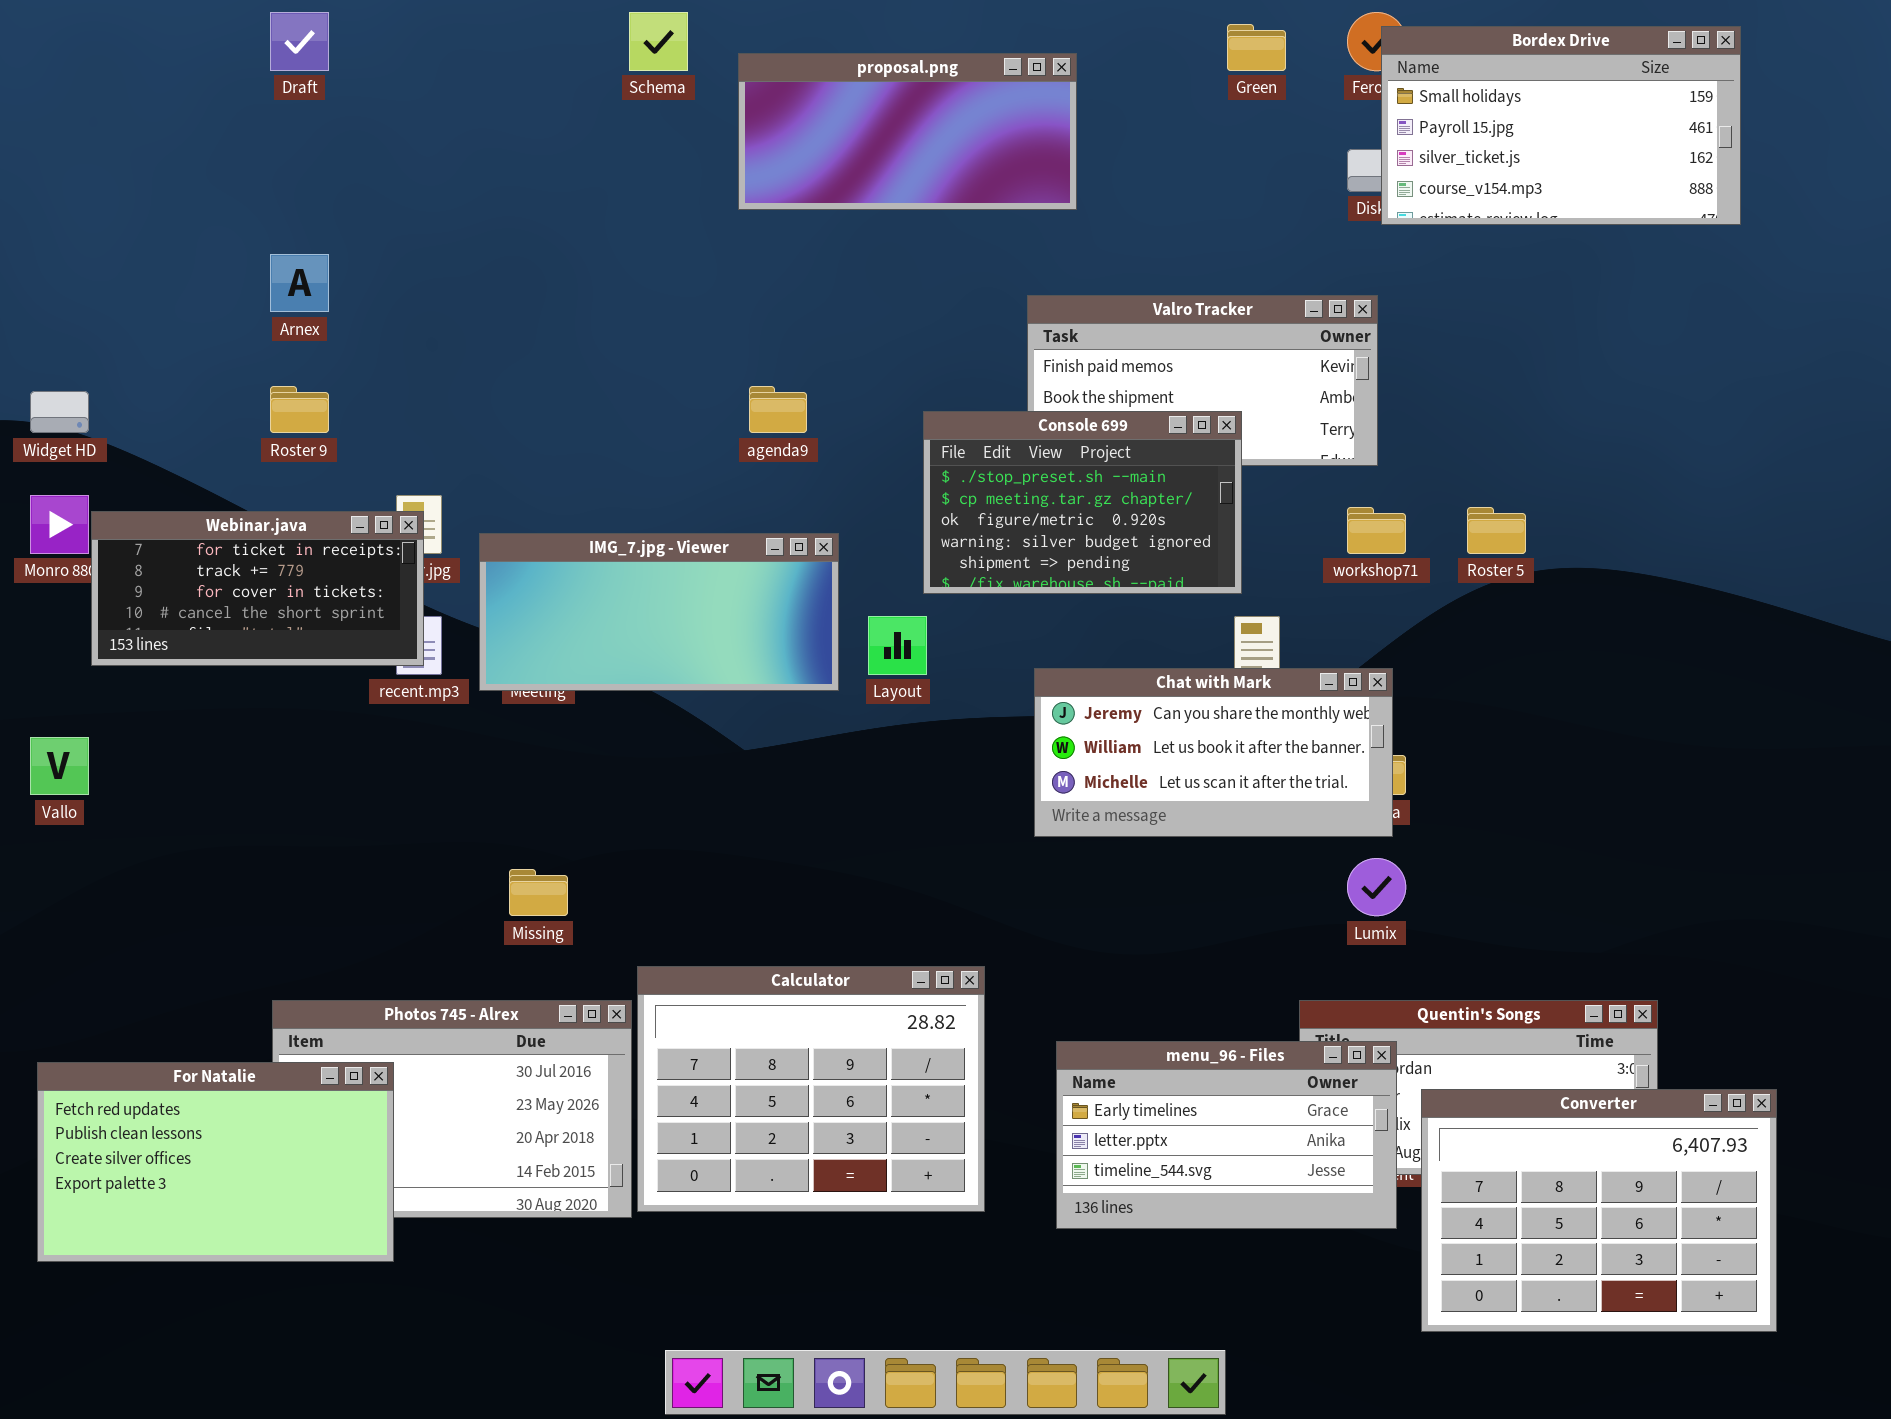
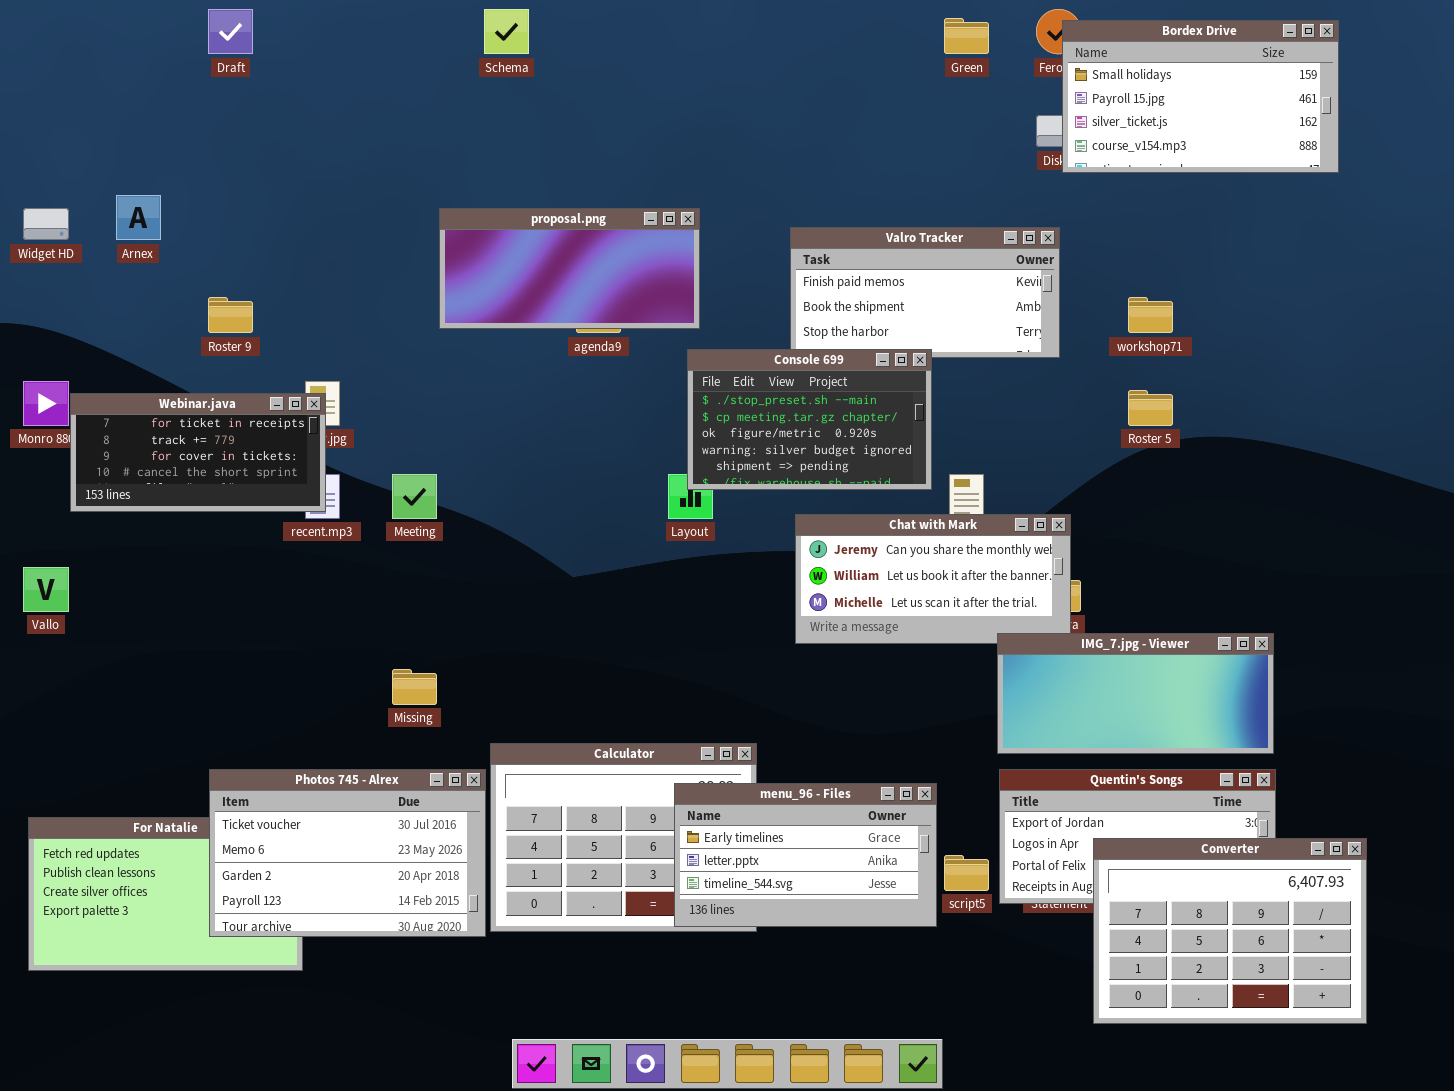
proposal.png: [738,53,1077,210] -> [439,208,700,329], moved
Arnex: [270,254,329,312] -> [116,195,161,240], moved
Widget HD: [30,391,89,433] -> [23,208,69,240], moved
Console 699: [923,411,1242,594] -> [687,349,932,490], moved
workshop71: [1347,507,1406,554] -> [1128,297,1173,333], moved
IMG_7.jpg - Viewer: [479,533,839,691] -> [997,633,1274,754], moved
Photos 745 - Alrex: [272,1000,632,1218] -> [209,769,486,937], raised
menu_96 - Files: [1056,1041,1397,1229] -> [674,783,937,927], moved

